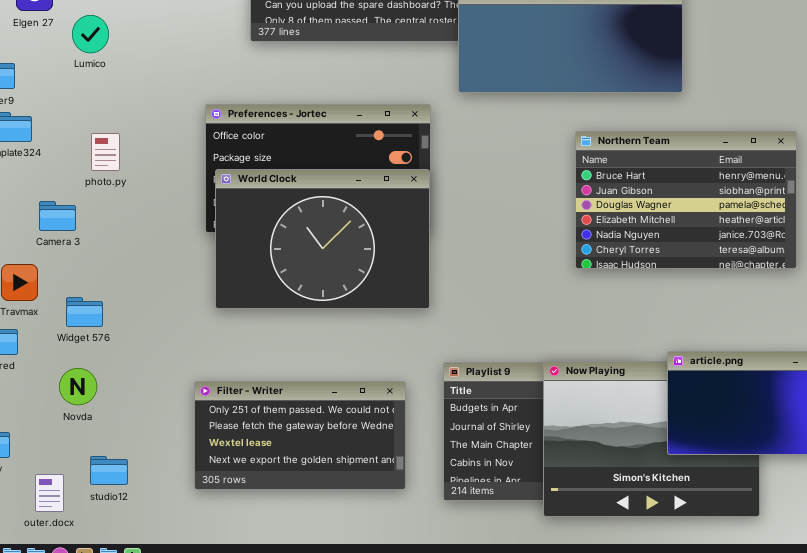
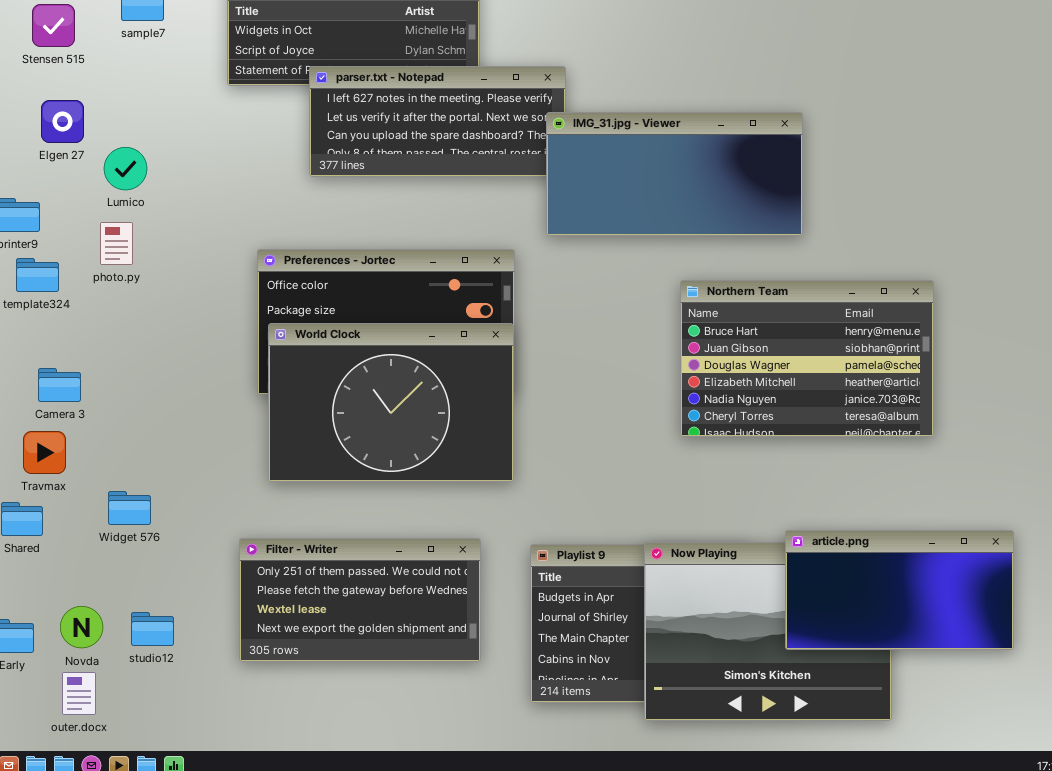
photo.py: [91,133,120,171] -> [100,222,133,265], moved
Camera 3: [39,201,76,231] -> [38,368,81,402], moved
Widget 576: [66,297,103,327] -> [108,491,151,525], moved
Novda: [59,368,97,405] -> [60,606,103,648], moved
Filter - Writer: [194,381,406,490] -> [239,538,481,662], moved
studio12: [90,456,128,485] -> [131,612,174,646], moved

